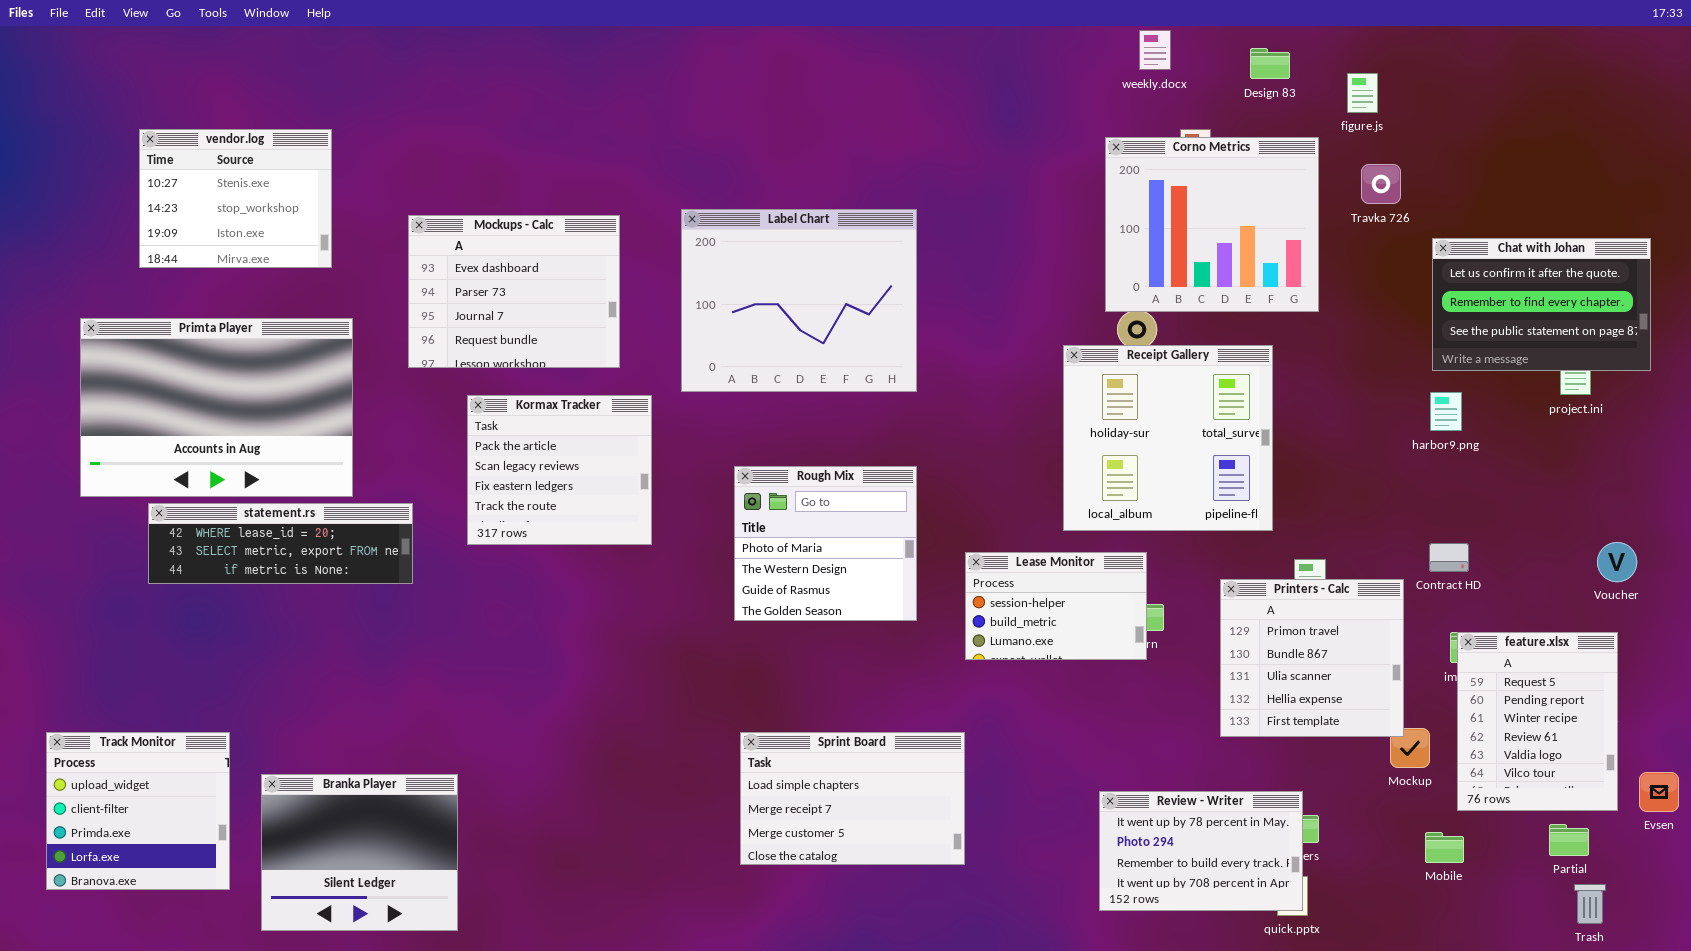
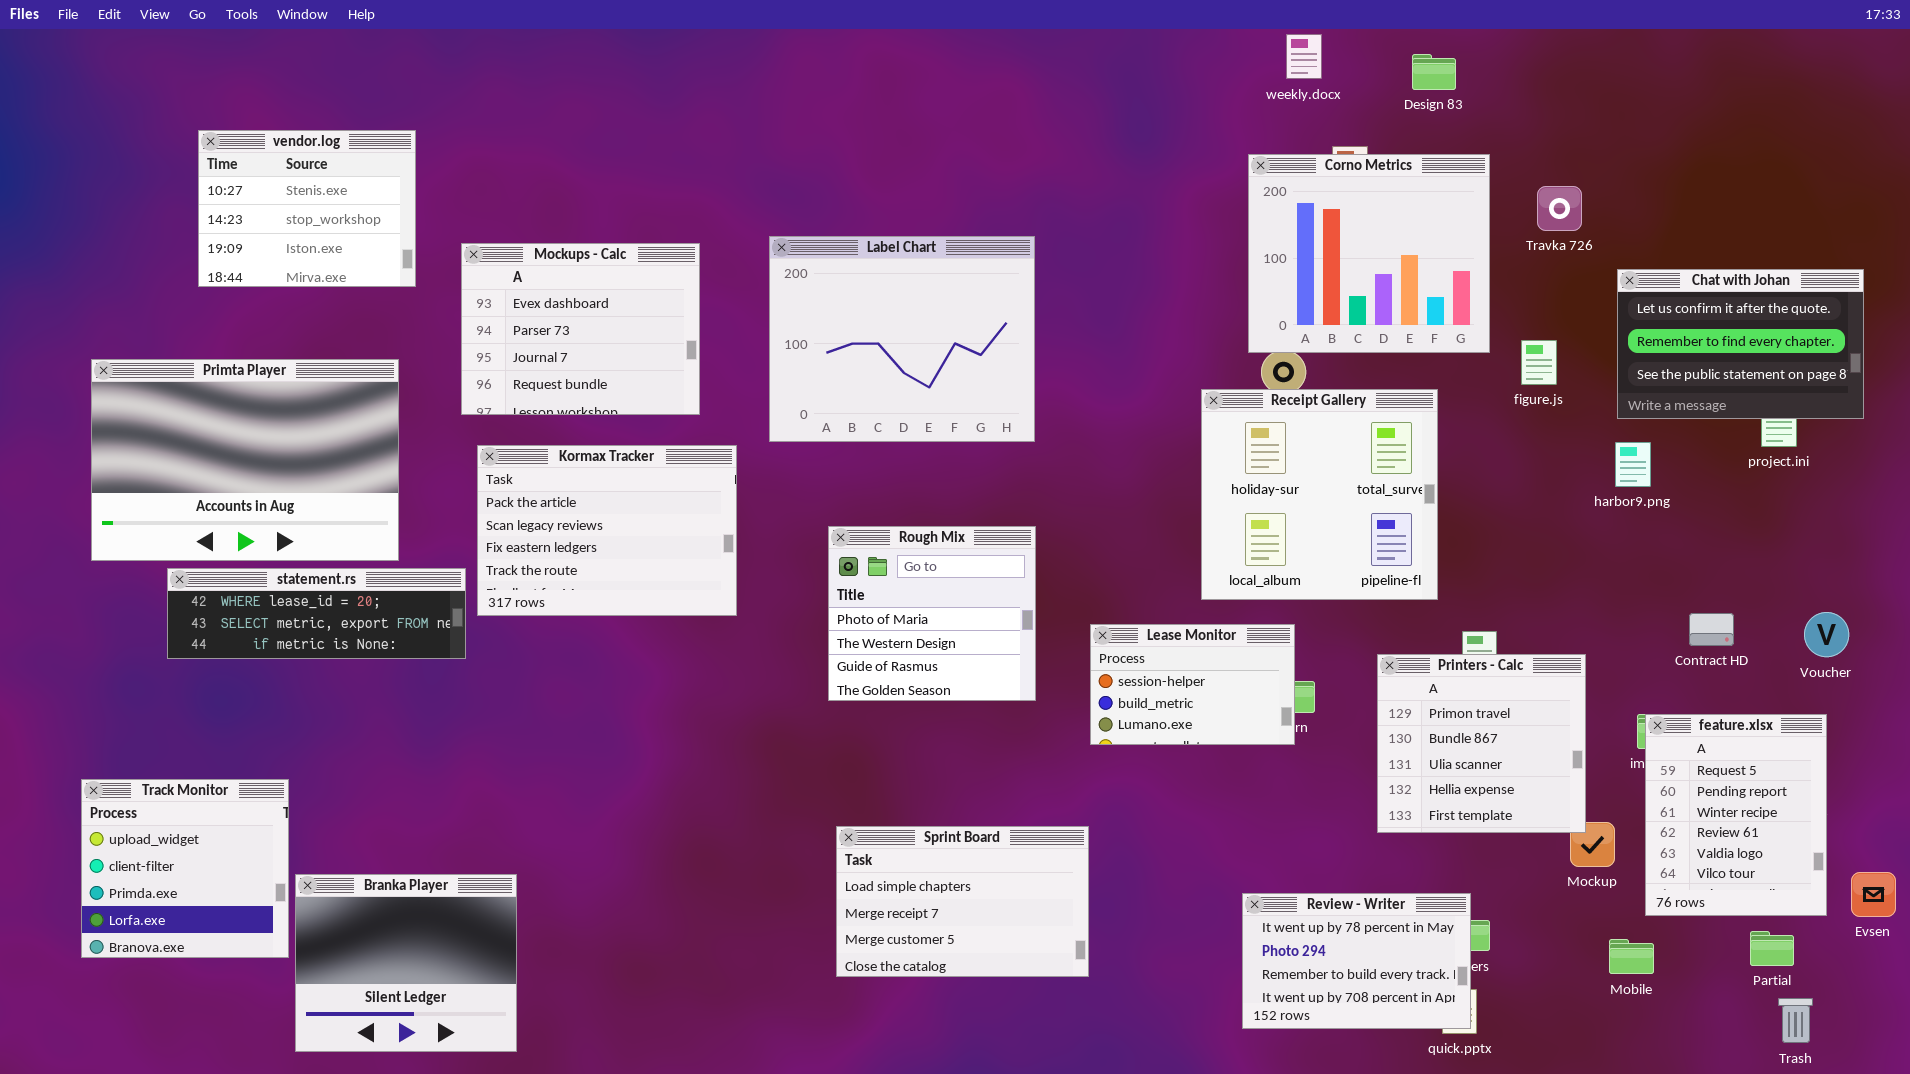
figure.js: [1347,73,1378,113] -> [1521,340,1557,385], moved
vendor.log: [139,129,332,268] -> [198,130,416,287], moved
Kormax Tracker: [467,395,652,545] -> [477,445,737,616], resized
Contract HD: [1429,543,1469,572] -> [1689,613,1734,646], moved
Track Monitor: [46,732,230,890] -> [81,779,289,958], moved

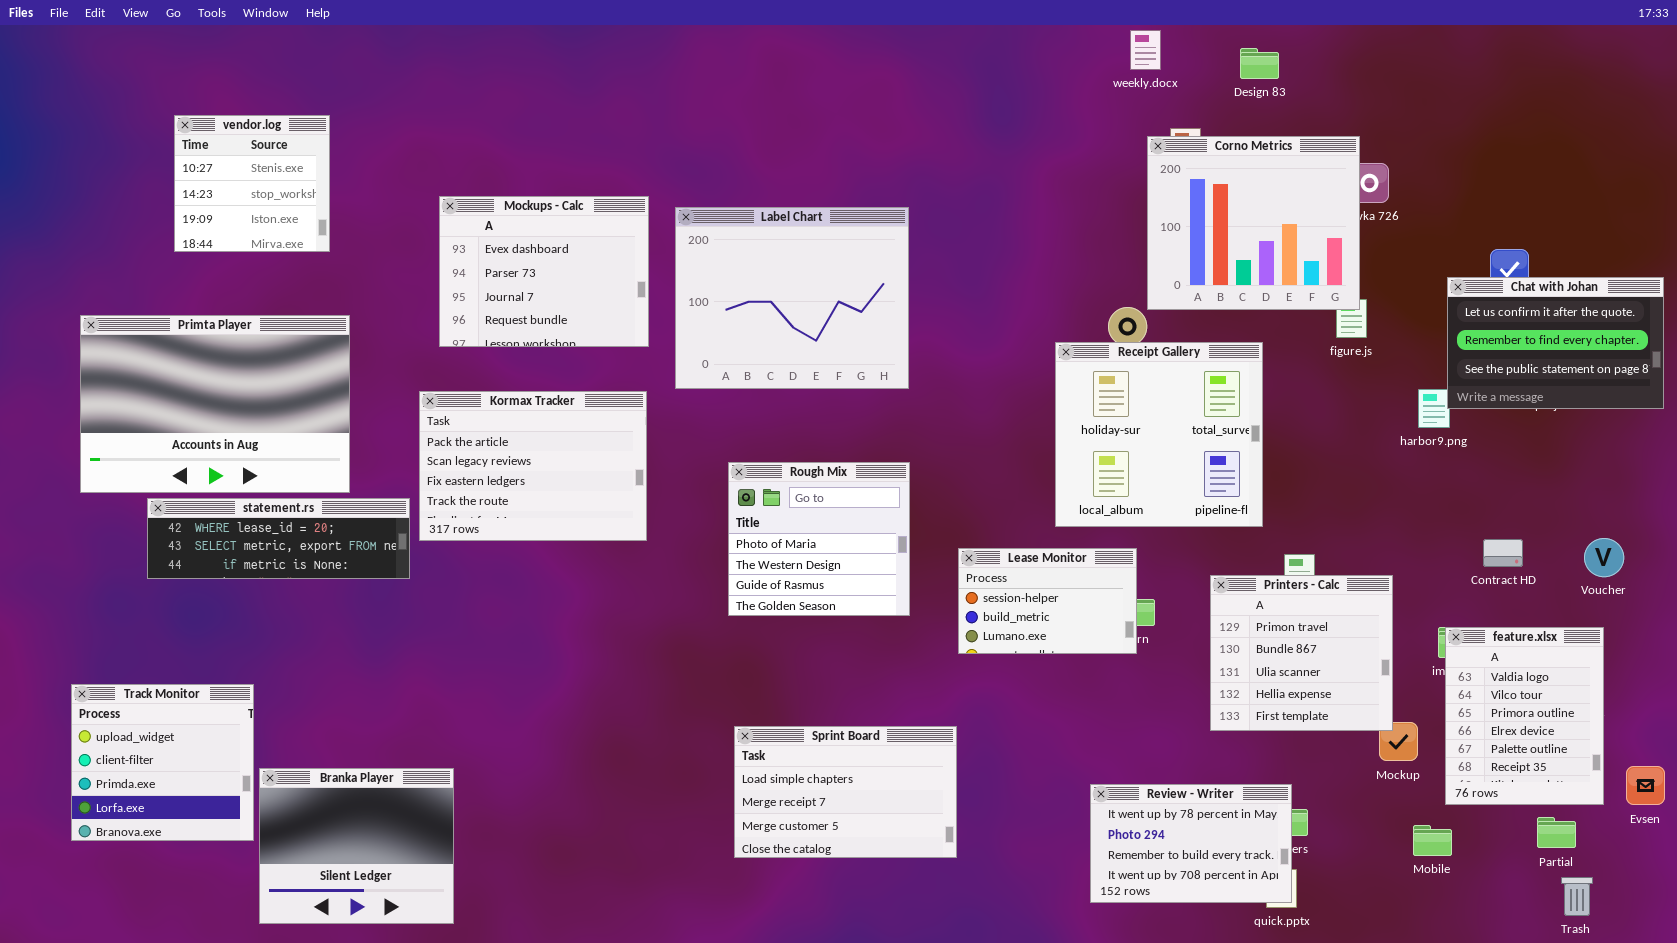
vendor.log: [198,130,416,287] -> [174,115,330,252], resized
Corno Metrics: [1248,154,1490,353] -> [1147,136,1360,310], moved
Mockups - Calc: [461,243,700,415] -> [439,196,649,347], moved
Chat with Johan: [1617,269,1864,419] -> [1447,277,1664,409], moved
feature.xlsx: [1645,714,1827,916] -> [1445,627,1604,805], scrolled down 4 rows

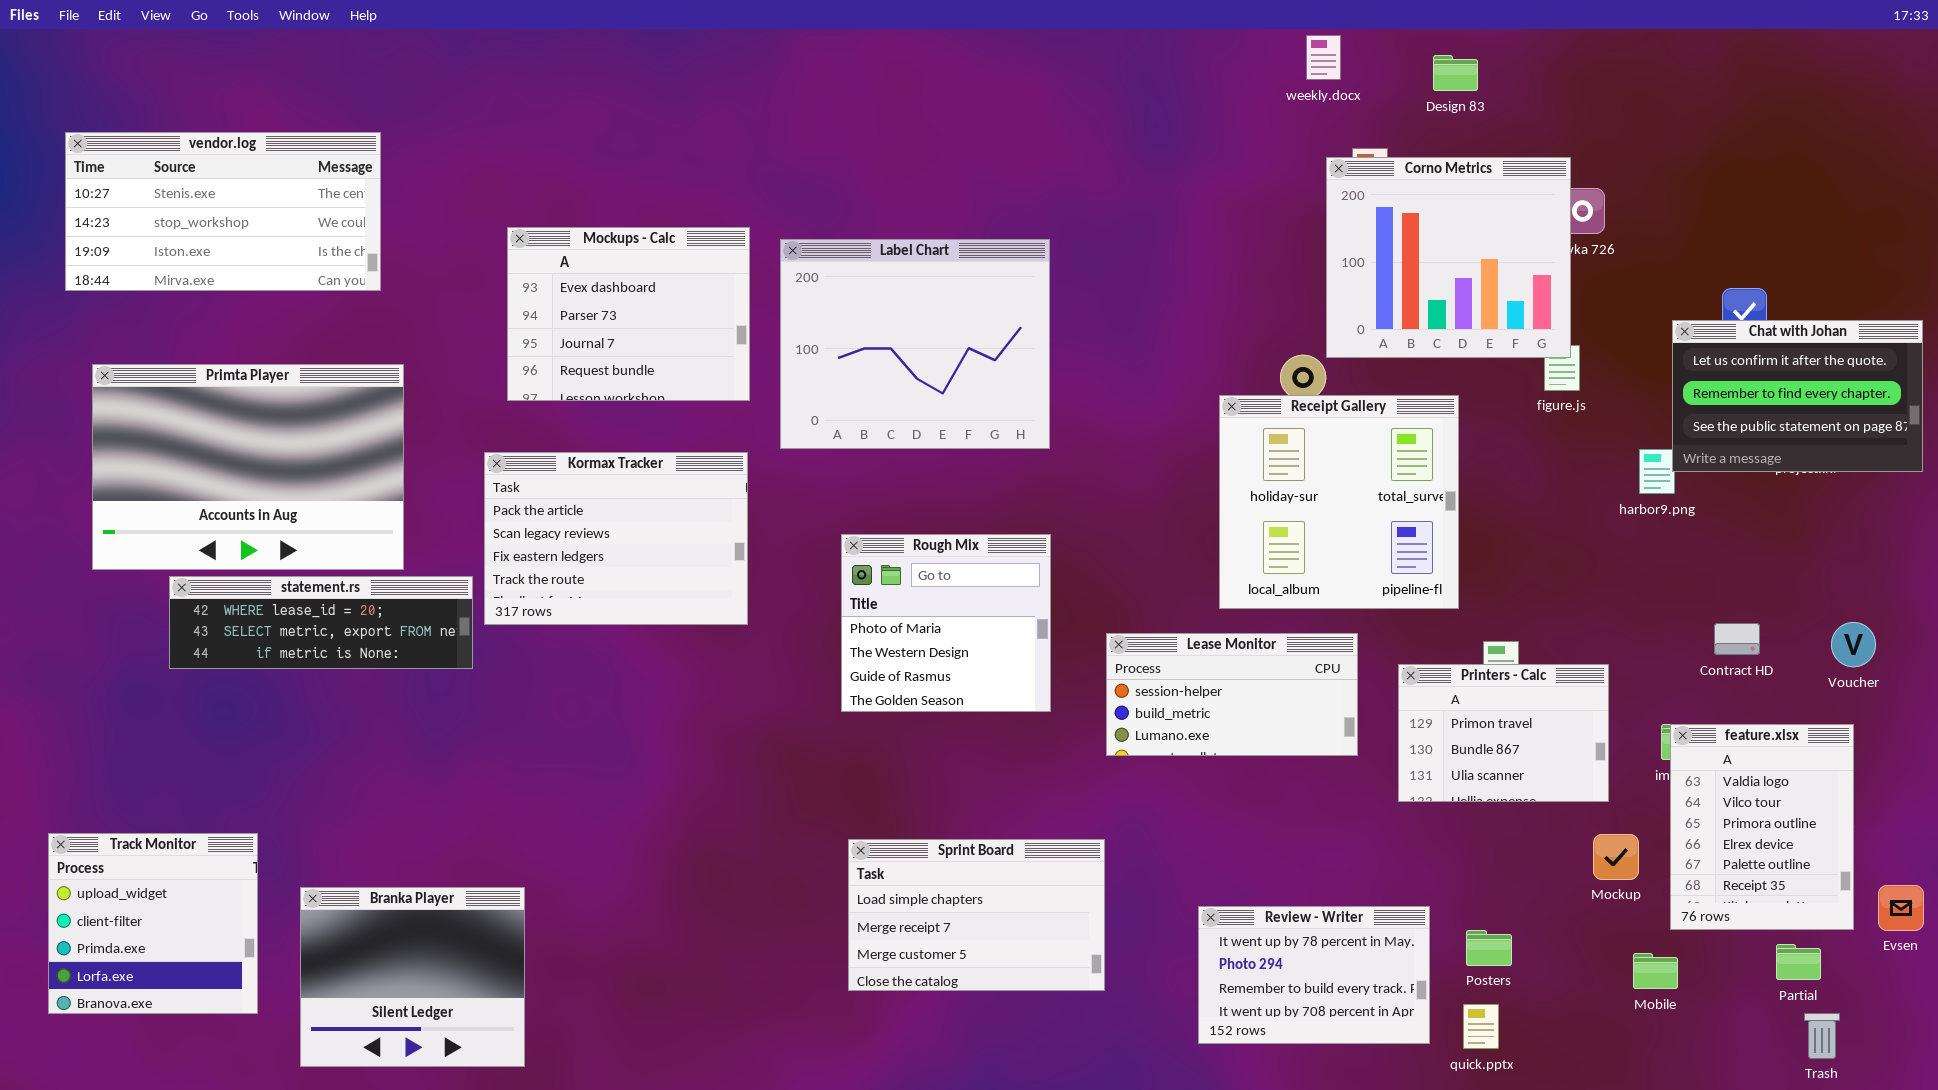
vendor.log: [174,115,330,252] -> [65,132,381,291], resized
Lease Monitor: [958,548,1137,654] -> [1106,633,1358,756], resized
Printers - Calc: [1210,575,1393,731] -> [1398,664,1609,802], resized
Track Monitor: [71,684,254,841] -> [48,833,258,1014], moved
Review - Writer: [1090,784,1292,903] -> [1198,906,1430,1044], moved

